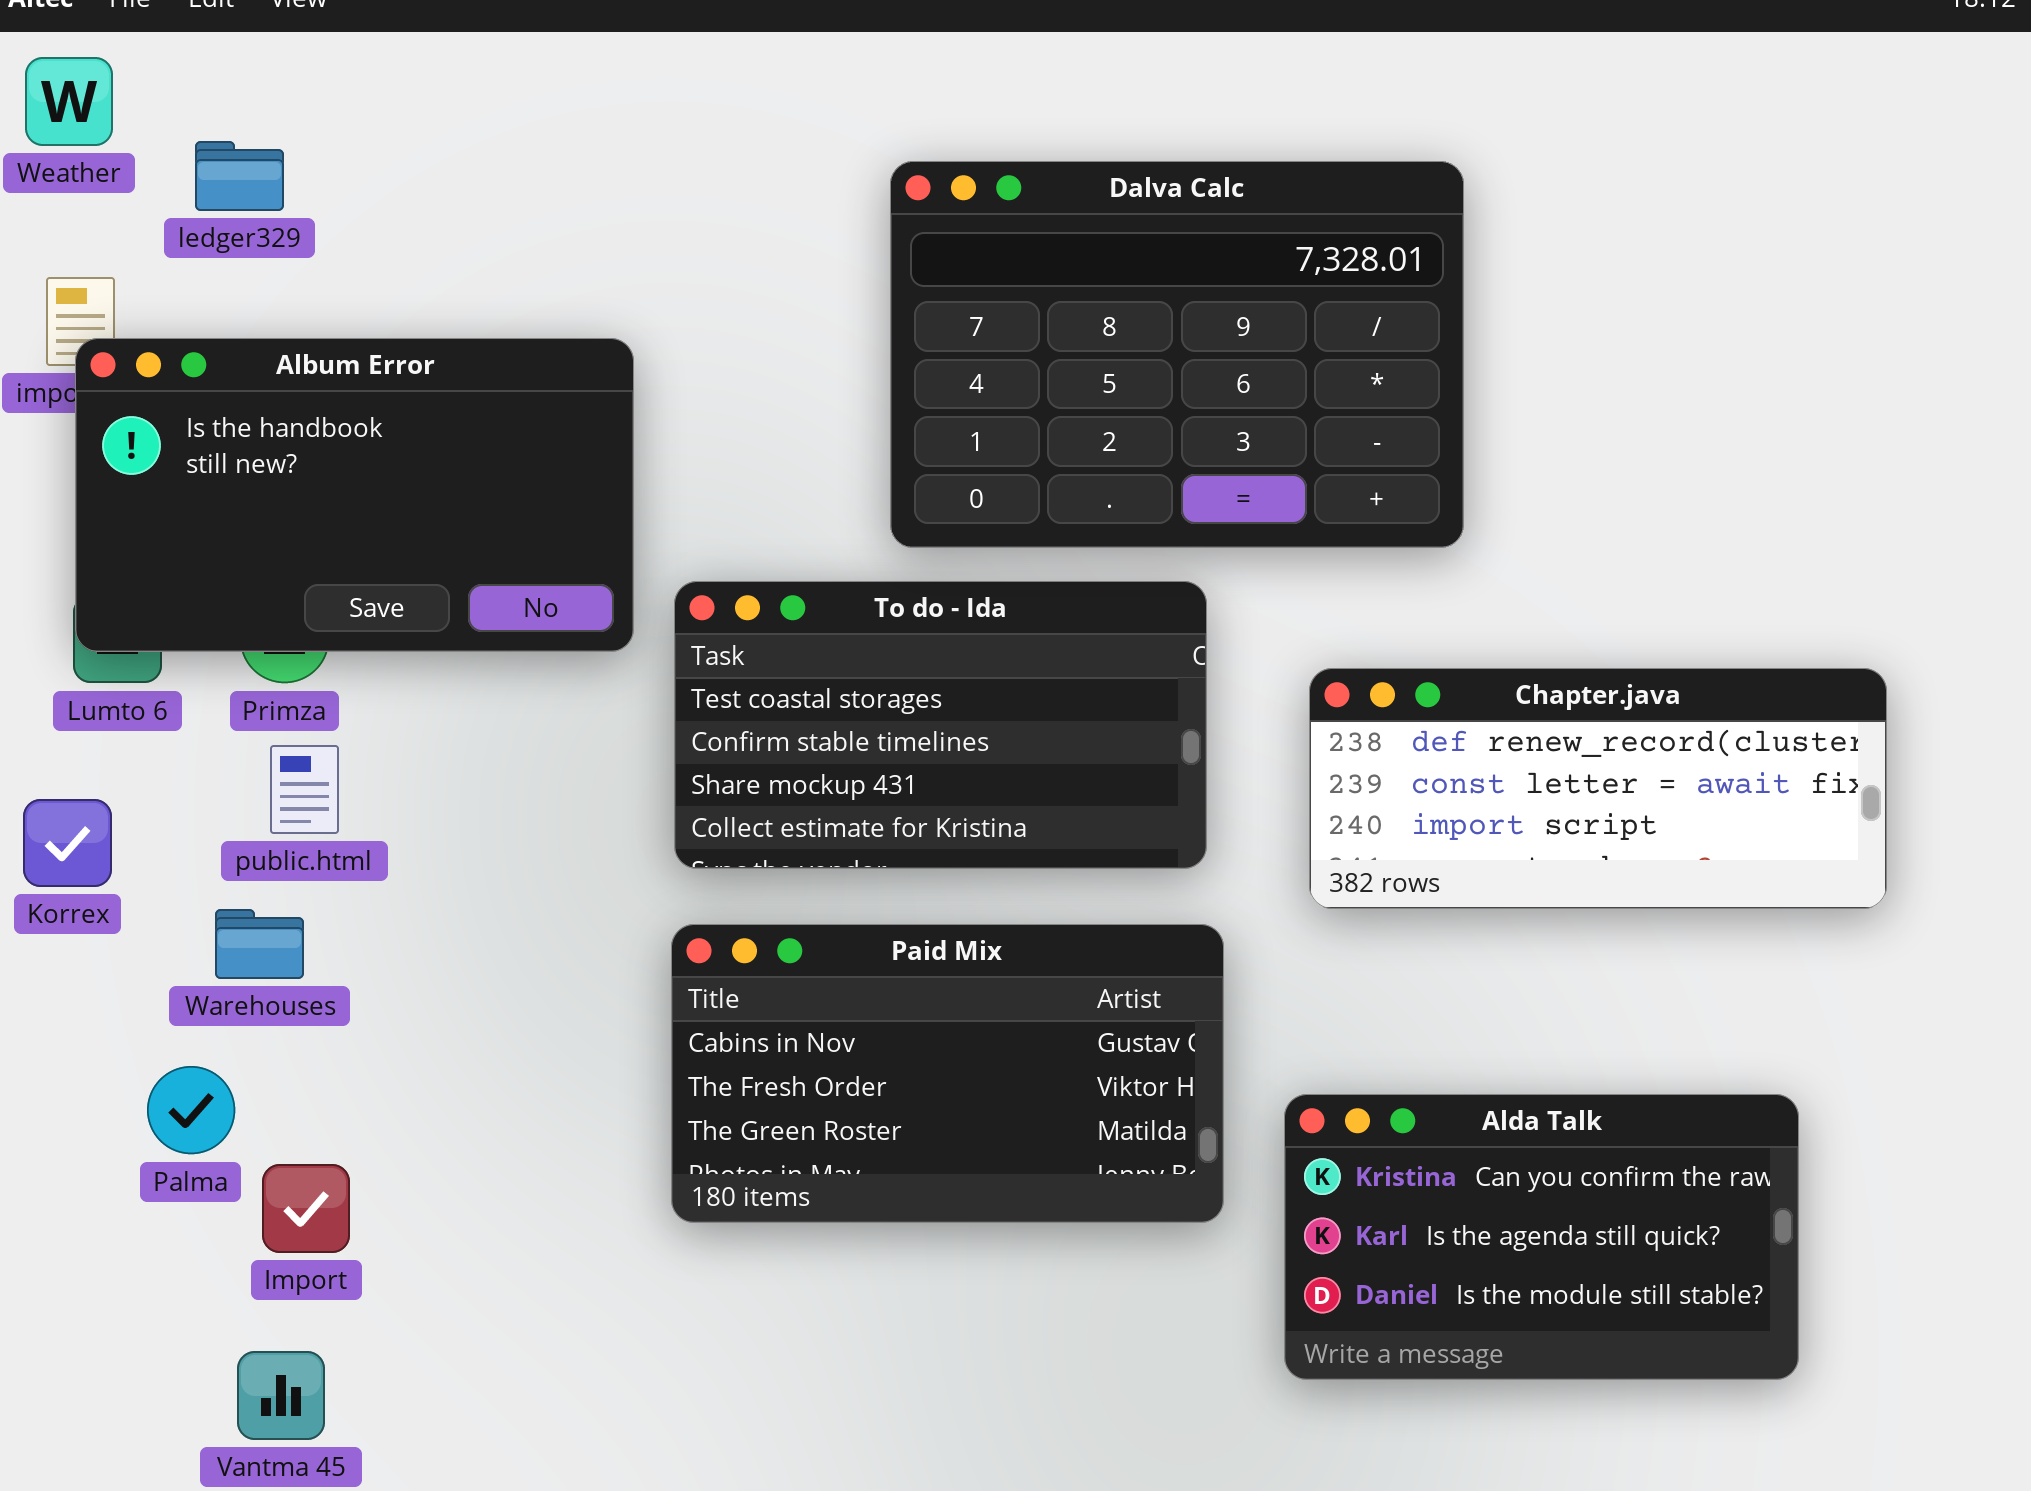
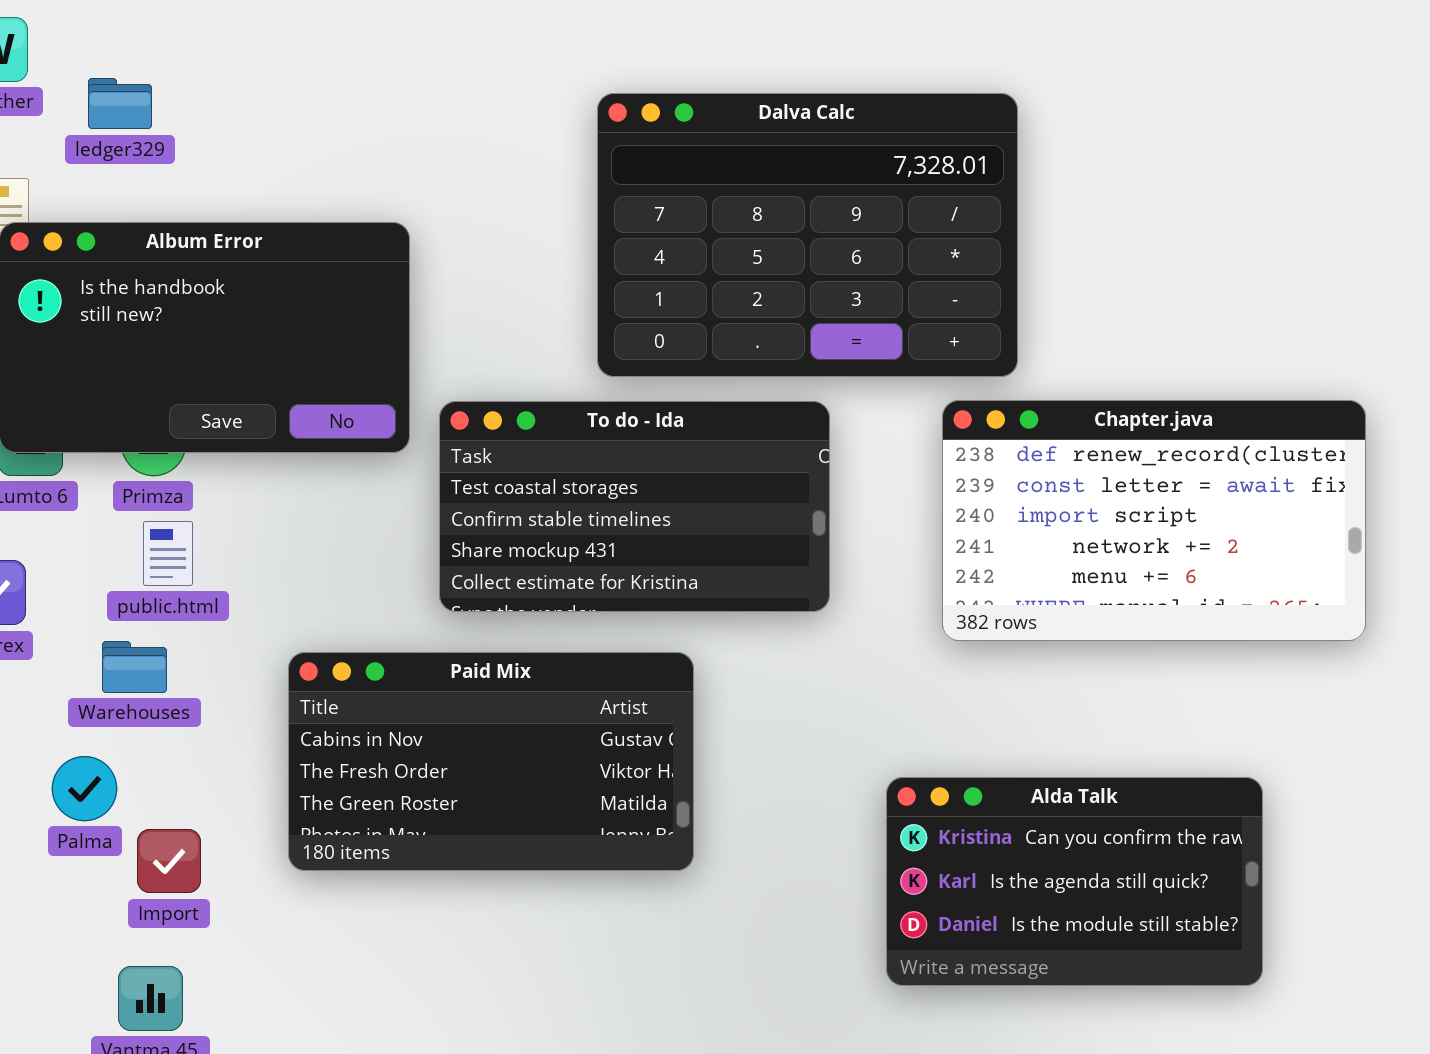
Chapter.java: [1309,668,1887,909] -> [942,400,1366,641], moved, resized
Paid Mix: [671,924,1224,1223] -> [288,652,694,871], moved

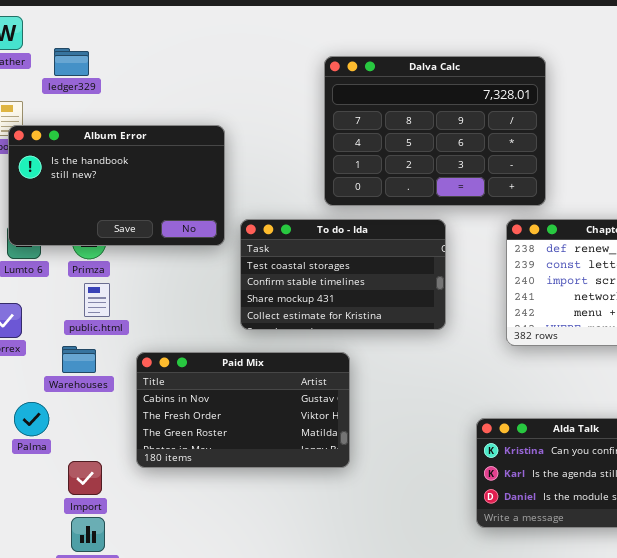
Paid Mix: [288,652,694,871] -> [136,352,350,468], moved
Palma: [52,756,117,821] -> [14,402,49,436], moved
Import: [137,829,201,893] -> [68,461,102,495], moved

